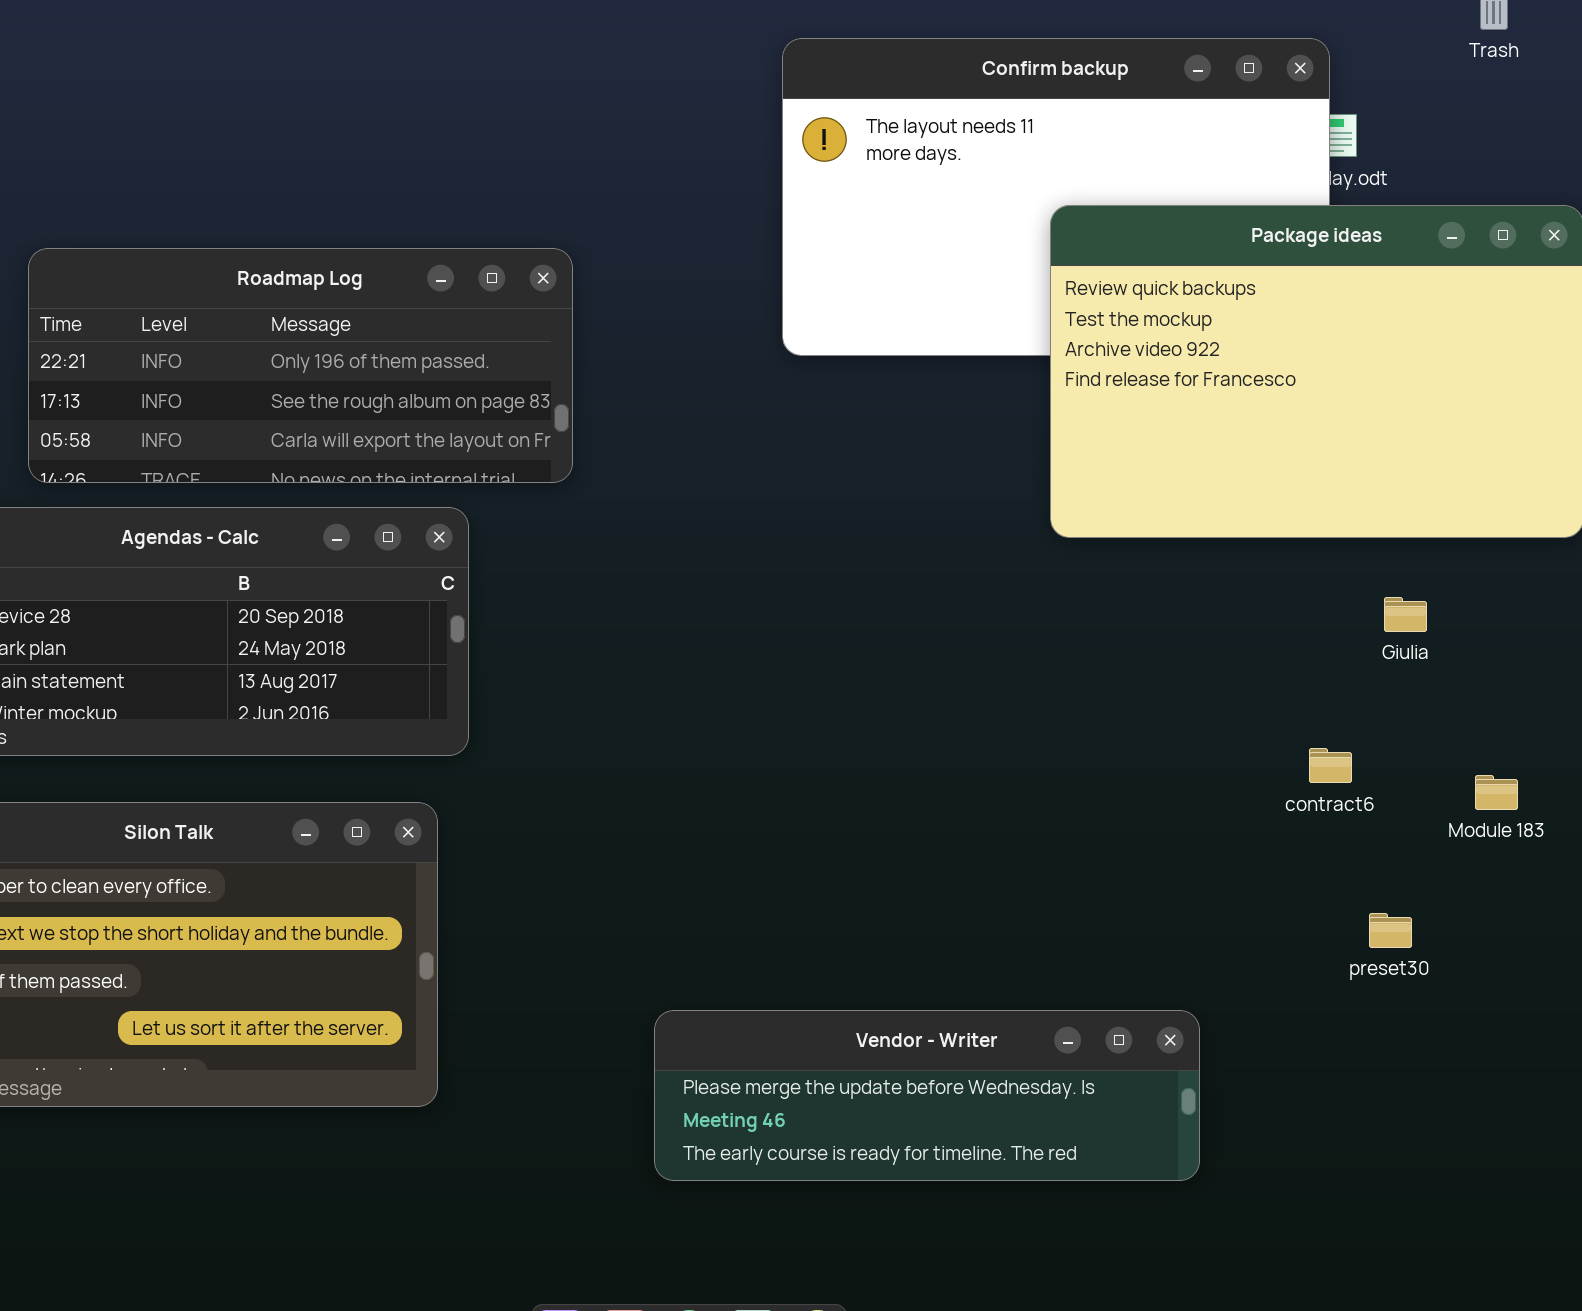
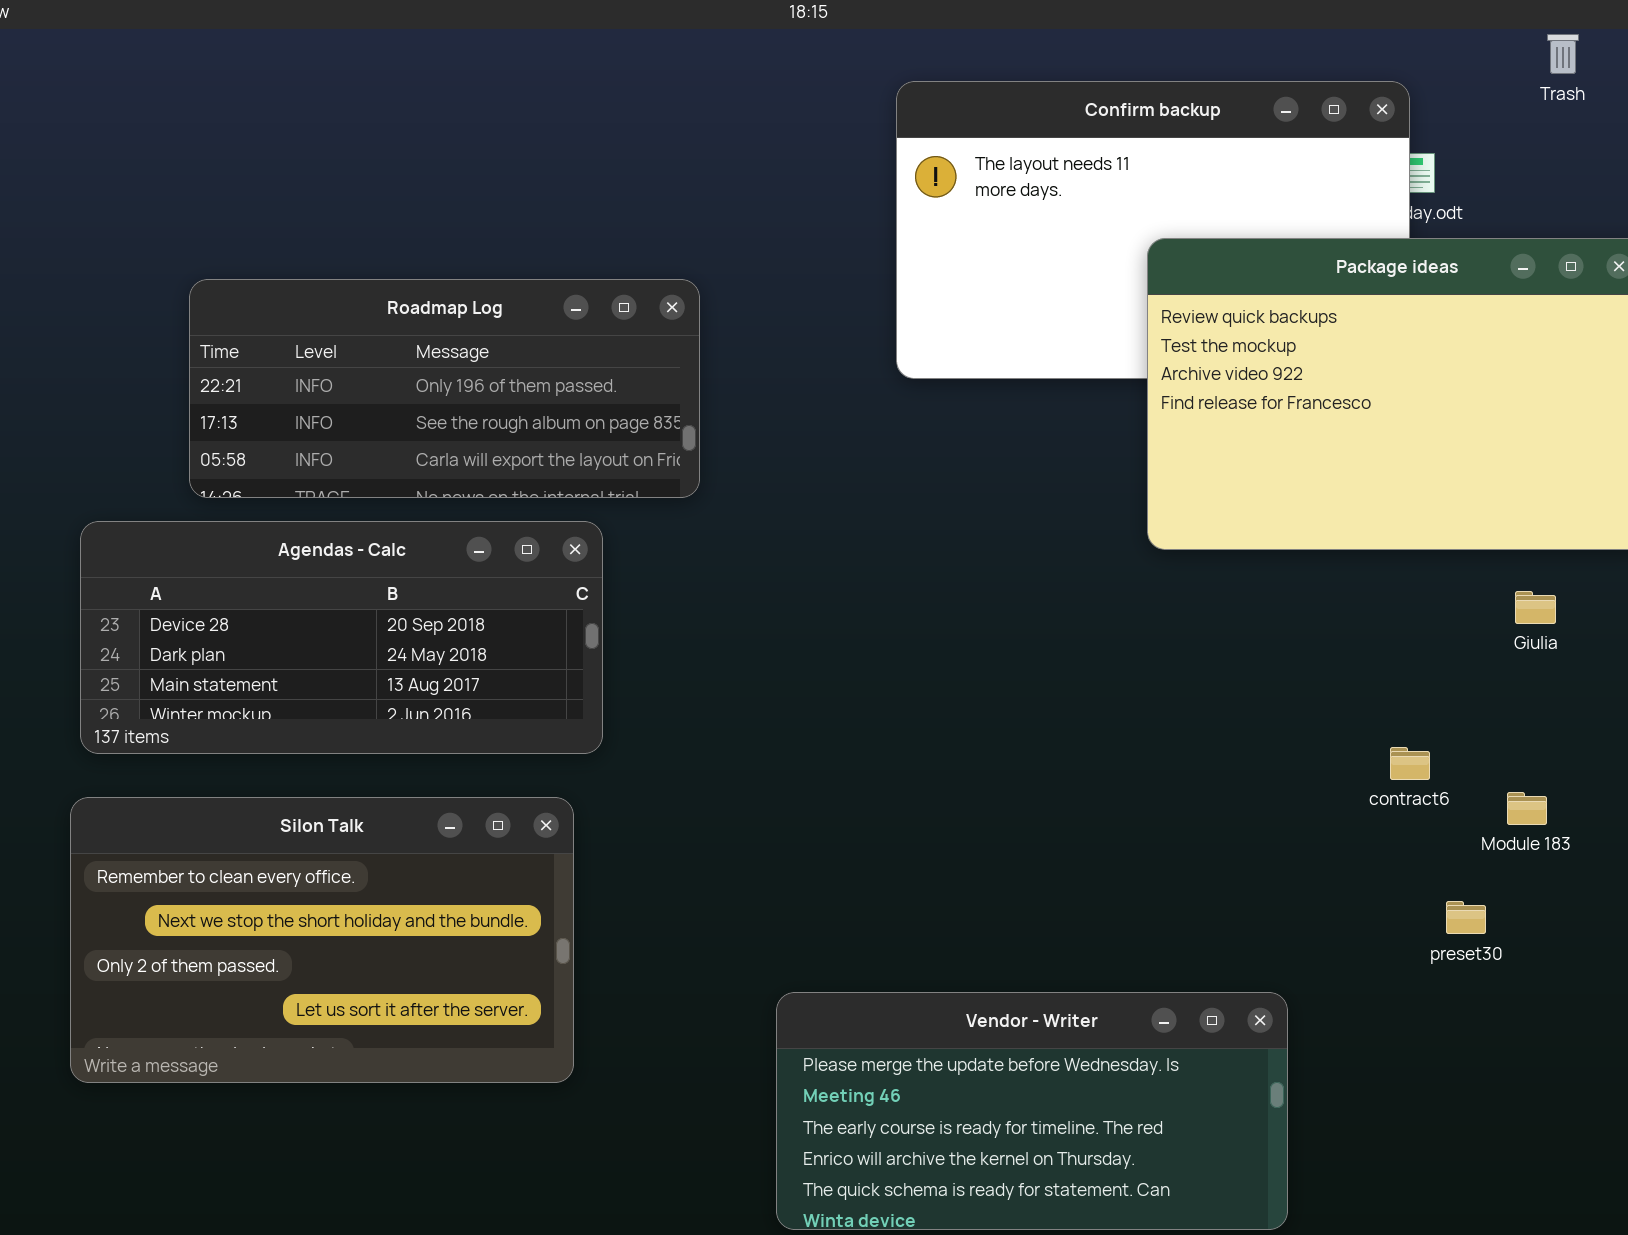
Giulia: [1384,597,1427,632] -> [1515,591,1556,624], moved
Module 183: [1475,775,1518,810] -> [1507,792,1547,825], moved
Vendor - Writer: [654,1010,1200,1181] -> [776,992,1288,1230], resized

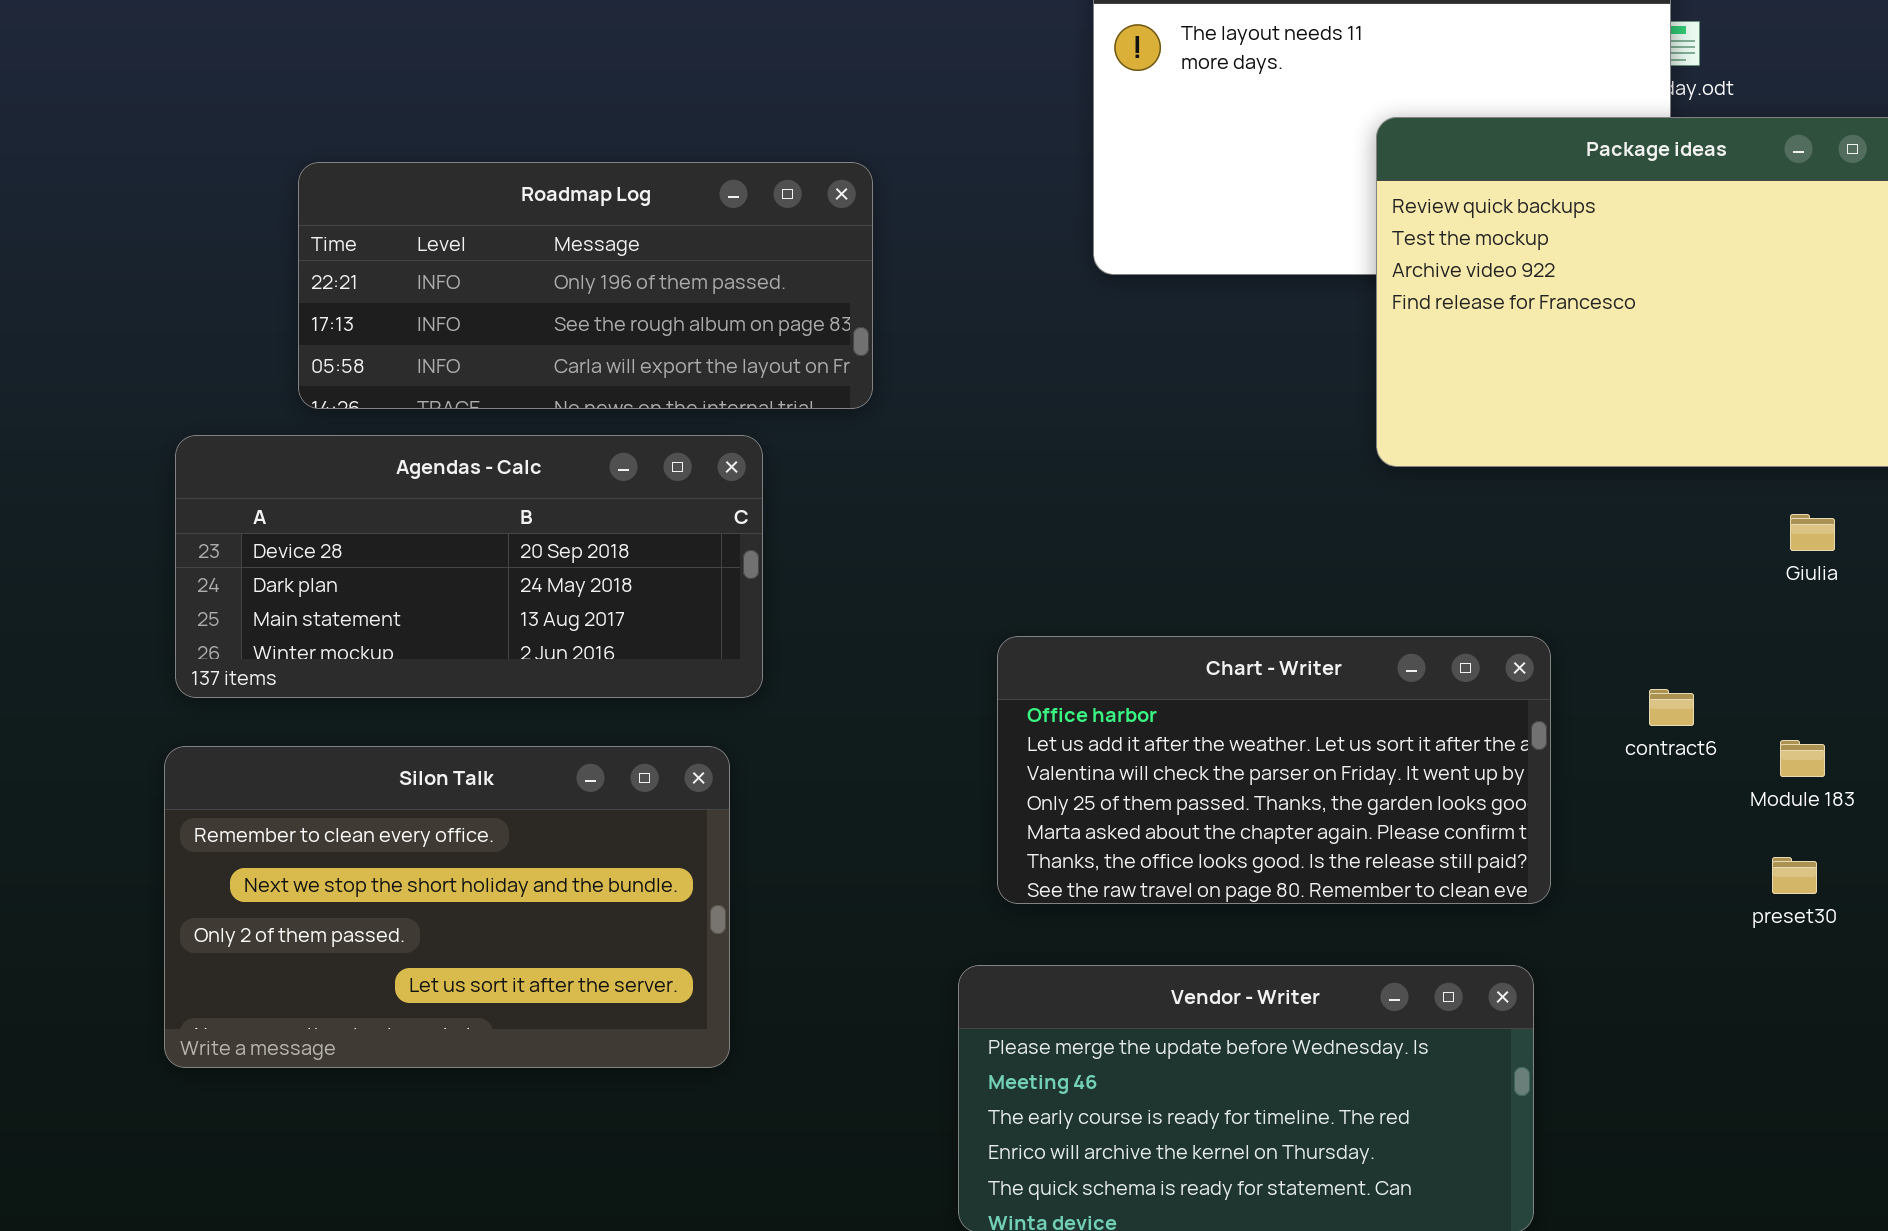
Chart - Writer: none -> [997,636,1551,904], opened
preset30: [1446,901,1486,934] -> [1772,857,1817,894], moved

